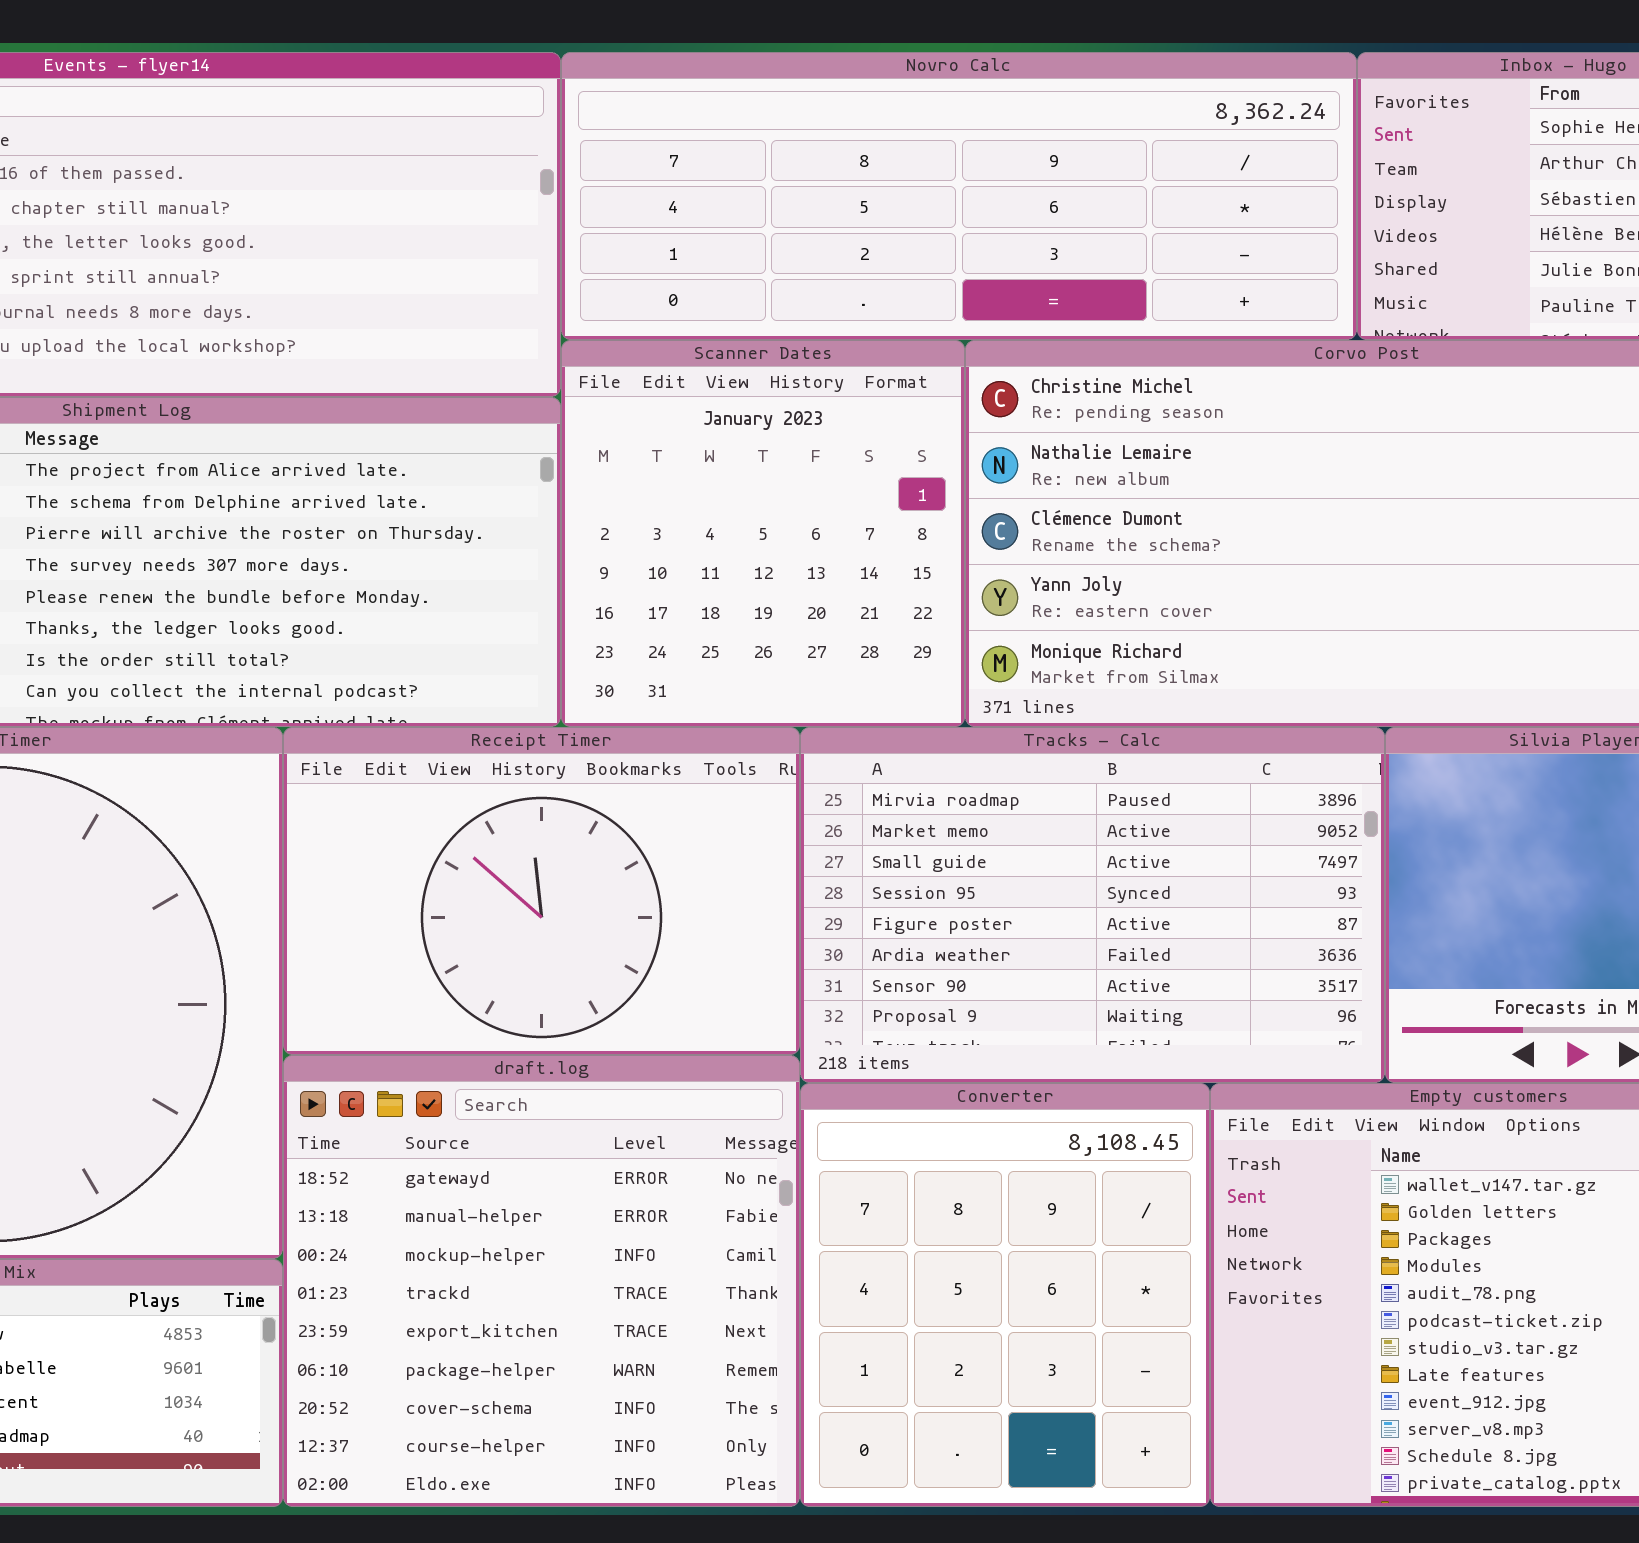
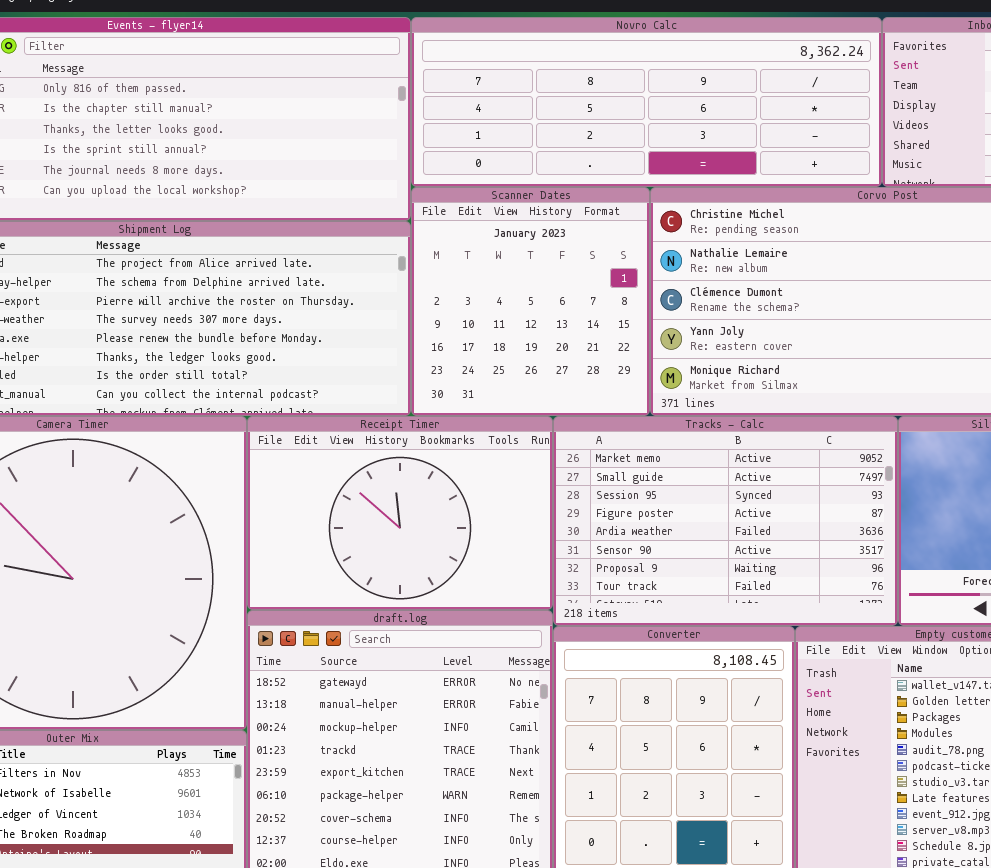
Tracks - Calc: [800,727,1385,1083] -> [553,416,898,626], scrolled down 1 row

